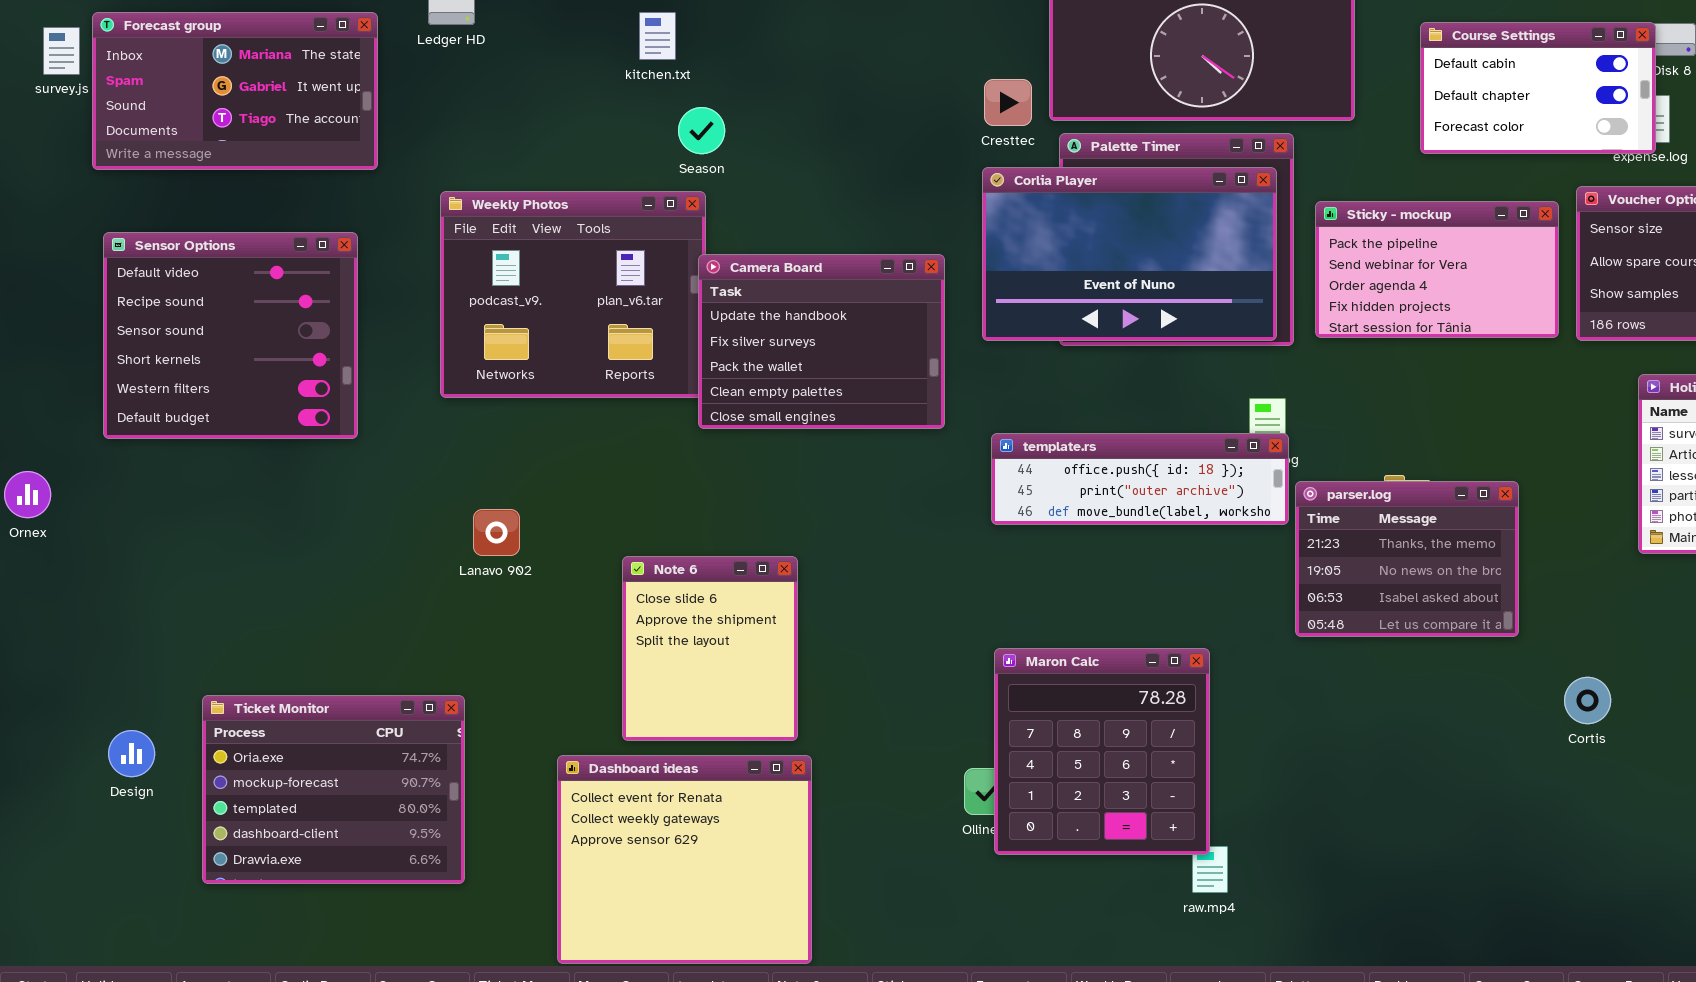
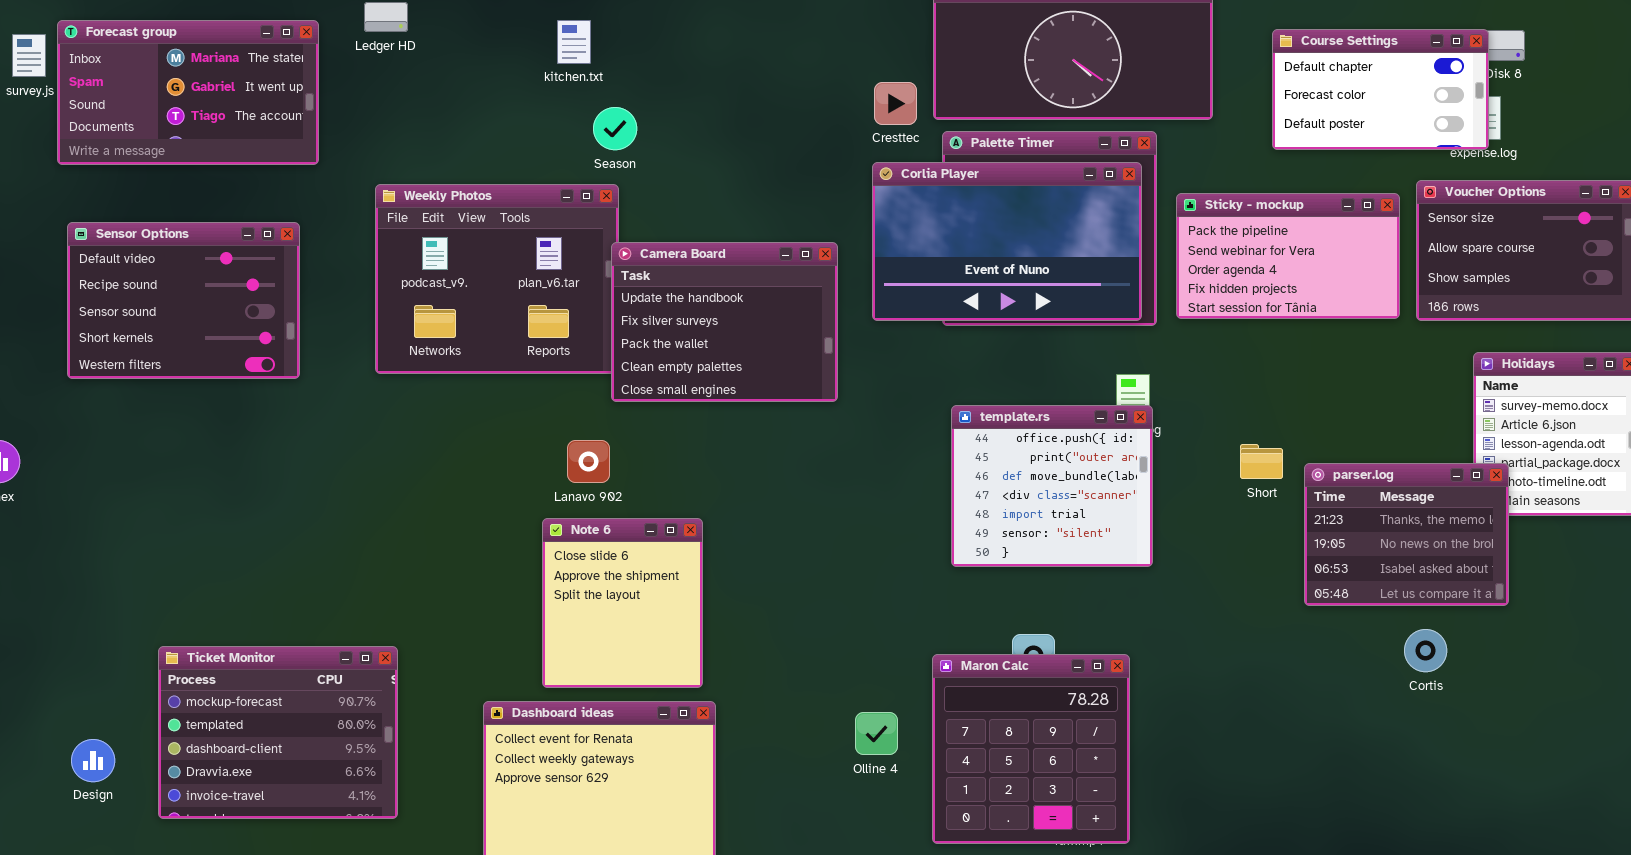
Course Settings: [1420,22,1656,154] -> [1272,29,1489,150], scrolled down 1 row
Sensor Options: [103,232,358,439] -> [67,222,300,379], resized
template.rs: [991,433,1289,525] -> [951,405,1153,567], resized
parser.log: [1295,481,1519,637] -> [1304,463,1509,606], moved
Lanavo 902: [473,509,520,556] -> [567,440,610,483], moved
Maron Calc: [994,648,1210,855] -> [932,654,1130,844], moved
Ticket Monitor: [202,695,465,884] -> [158,646,398,819], scrolled down 1 row
Design: [108,730,155,777] -> [71,739,115,782], moved

